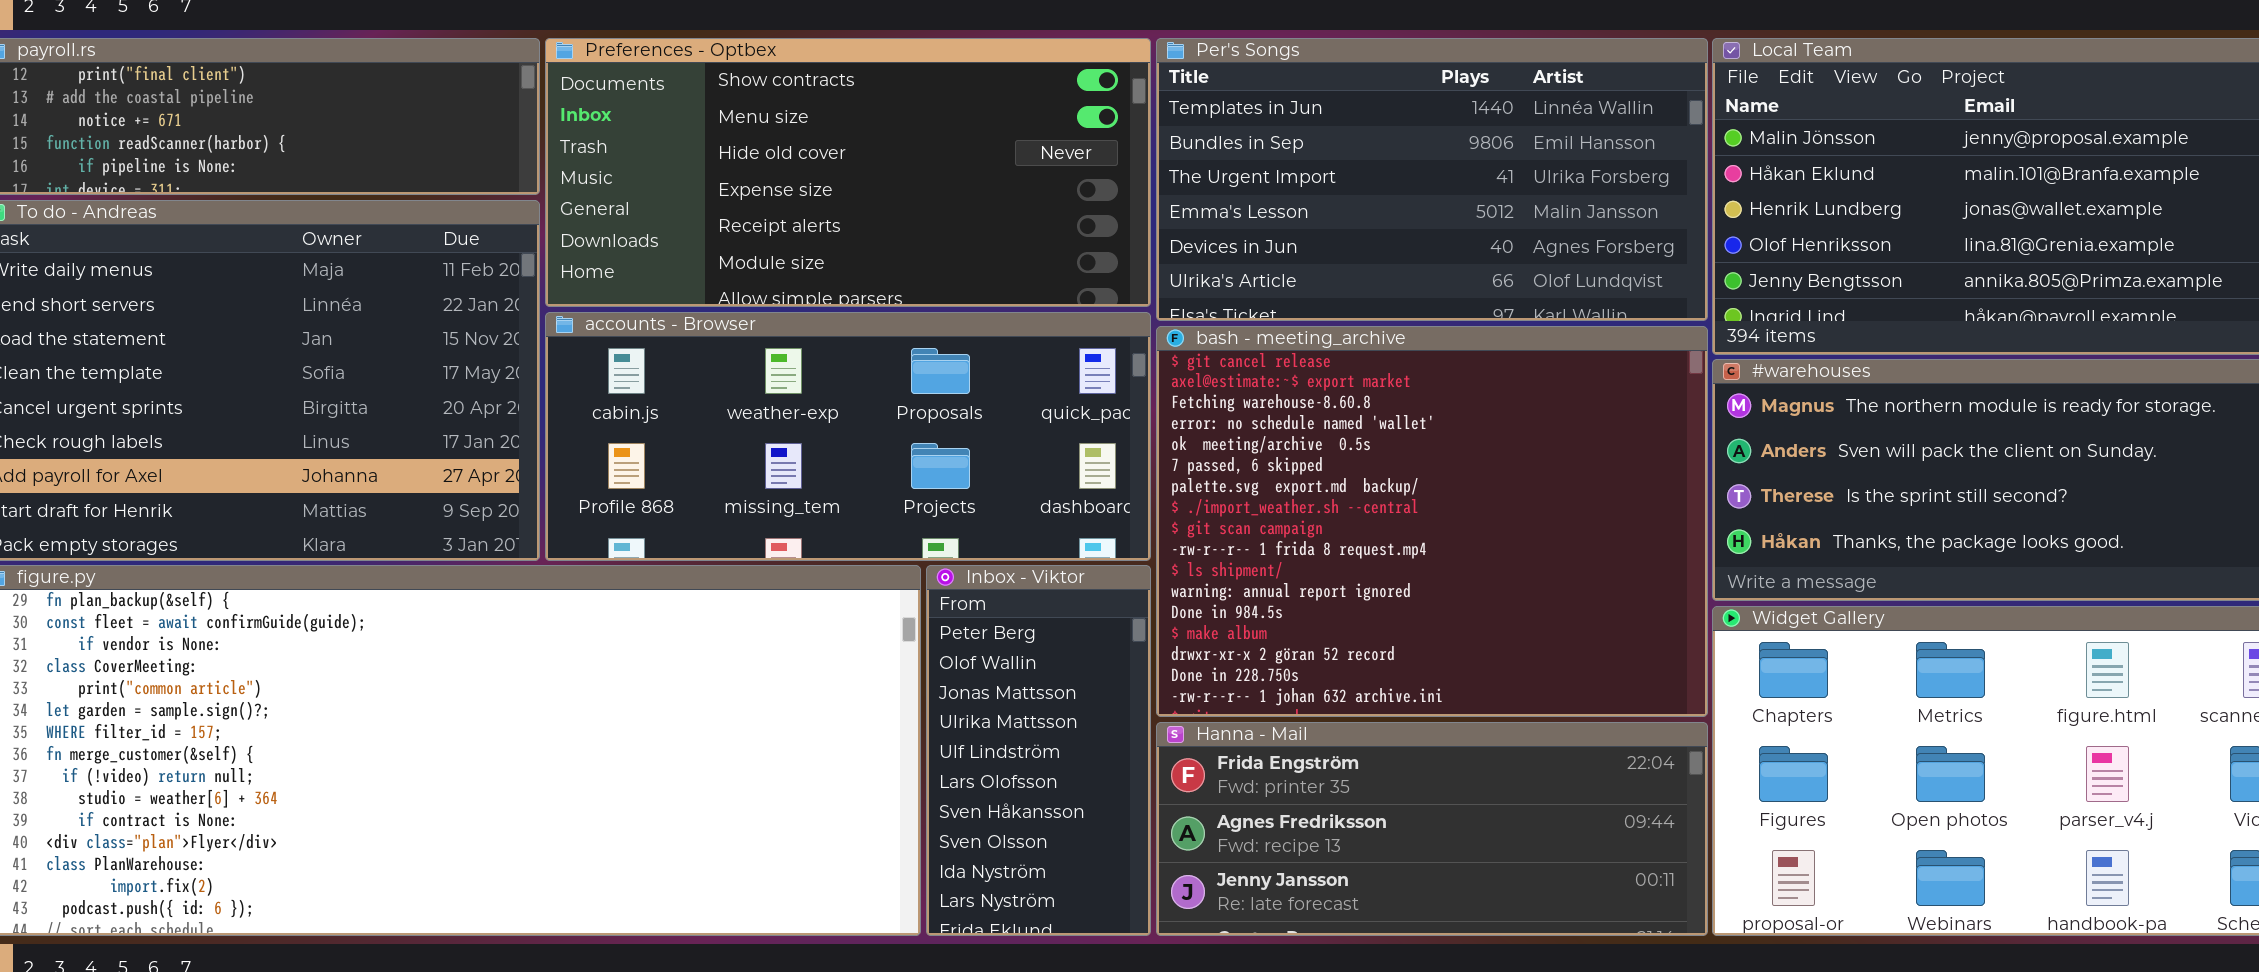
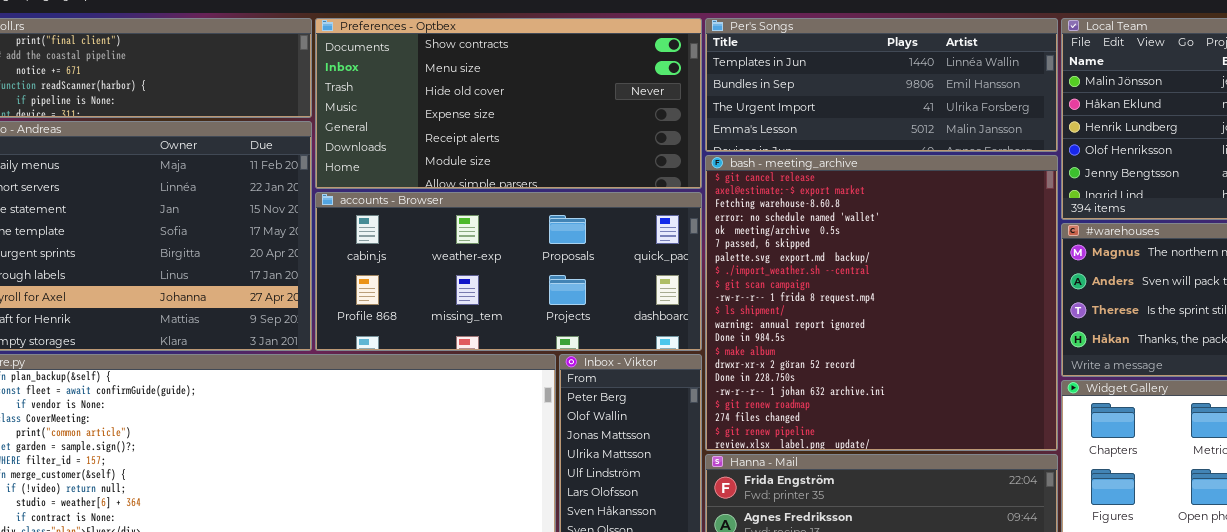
Per's Songs: [1156,38,1708,321] -> [705,18,1058,152], resized
bash - meeting_archive: [1156,326,1708,717] -> [705,155,1058,451], resized

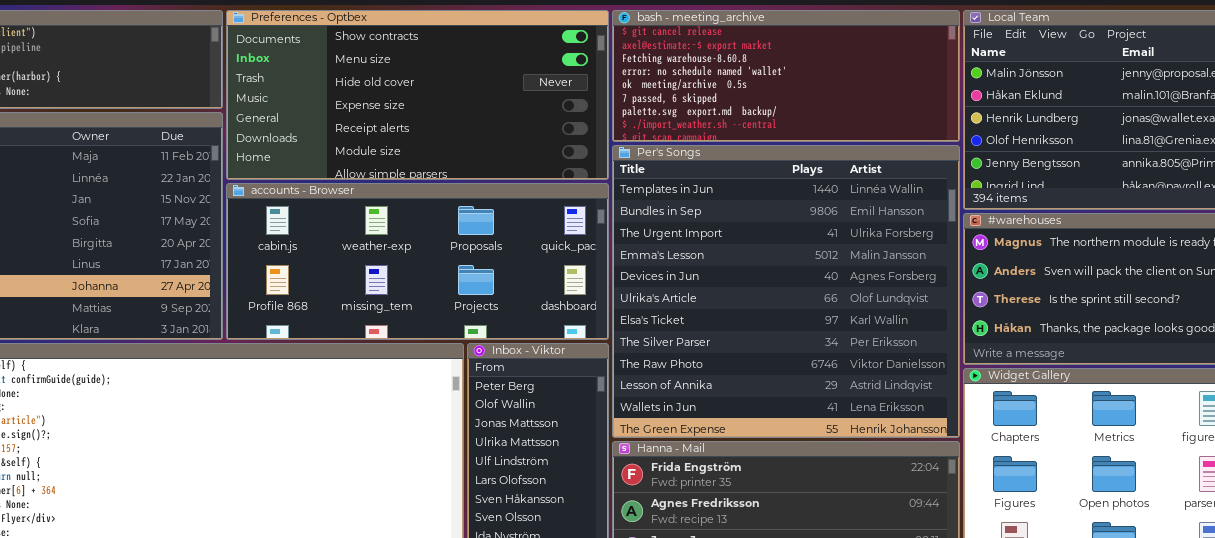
Per's Songs: [705,18,1058,152] -> [612,145,960,438], moved, resized
bash - meeting_archive: [705,155,1058,451] -> [612,10,960,142], moved, resized

